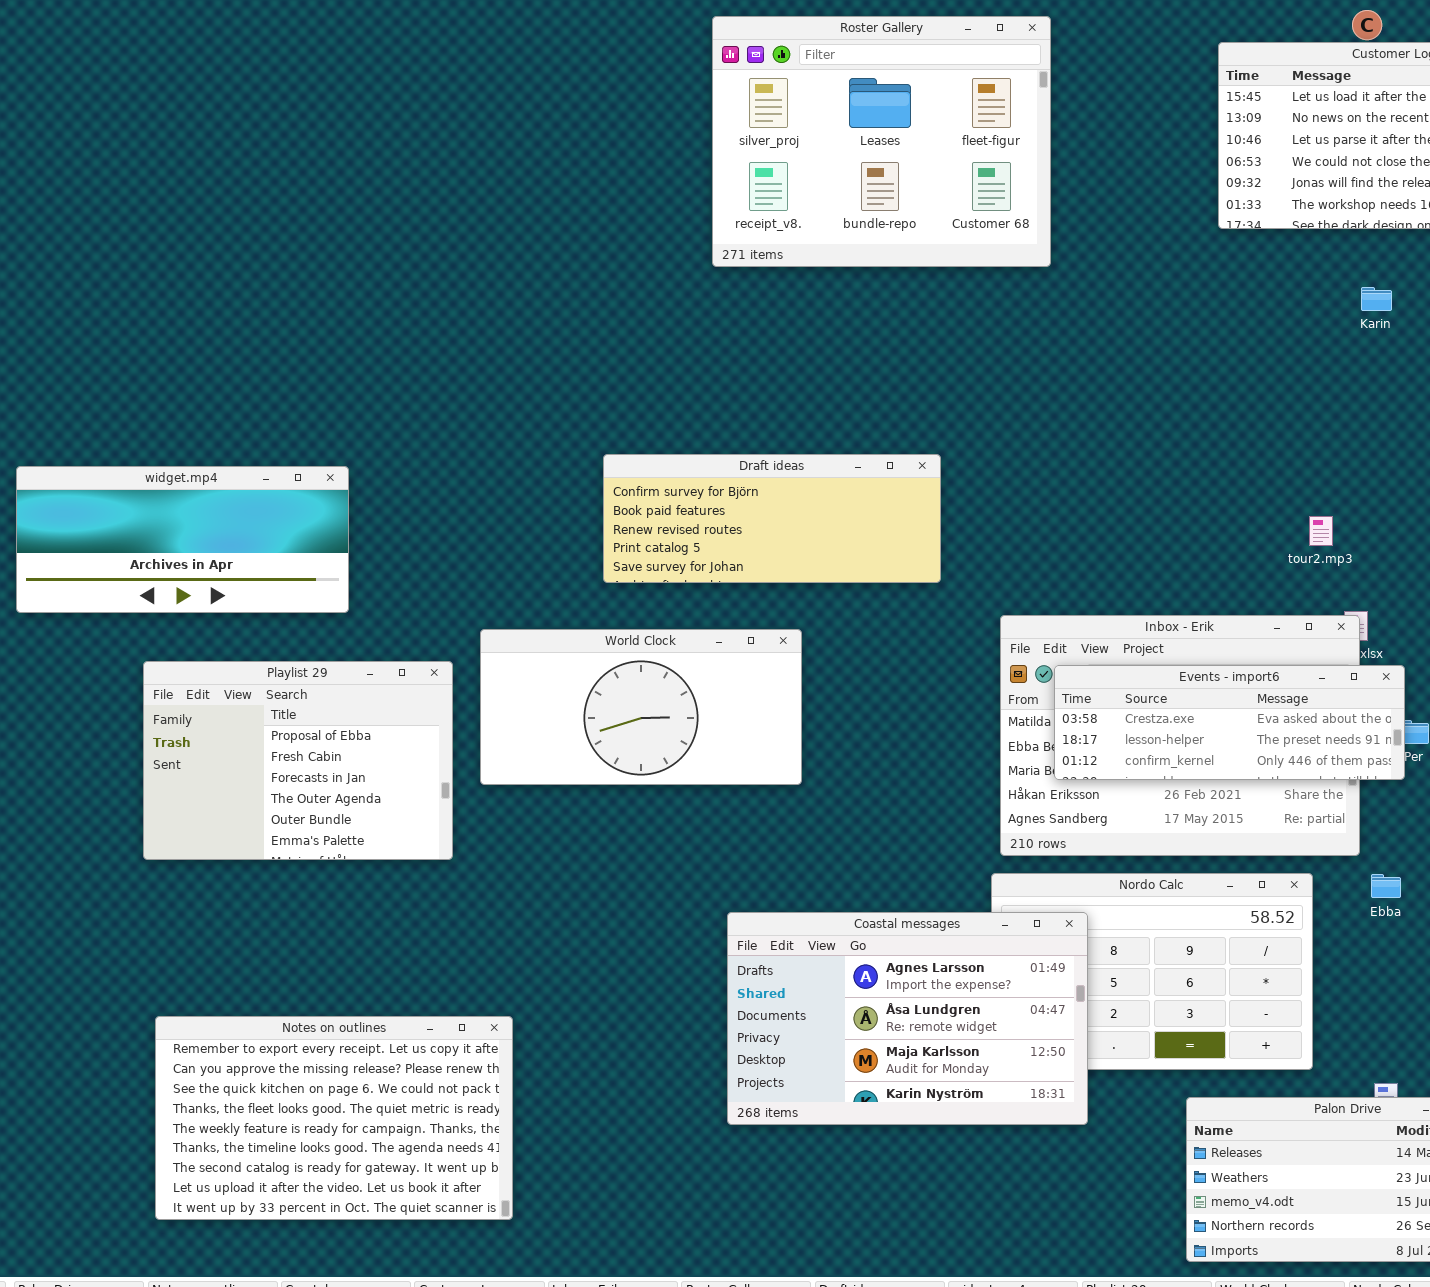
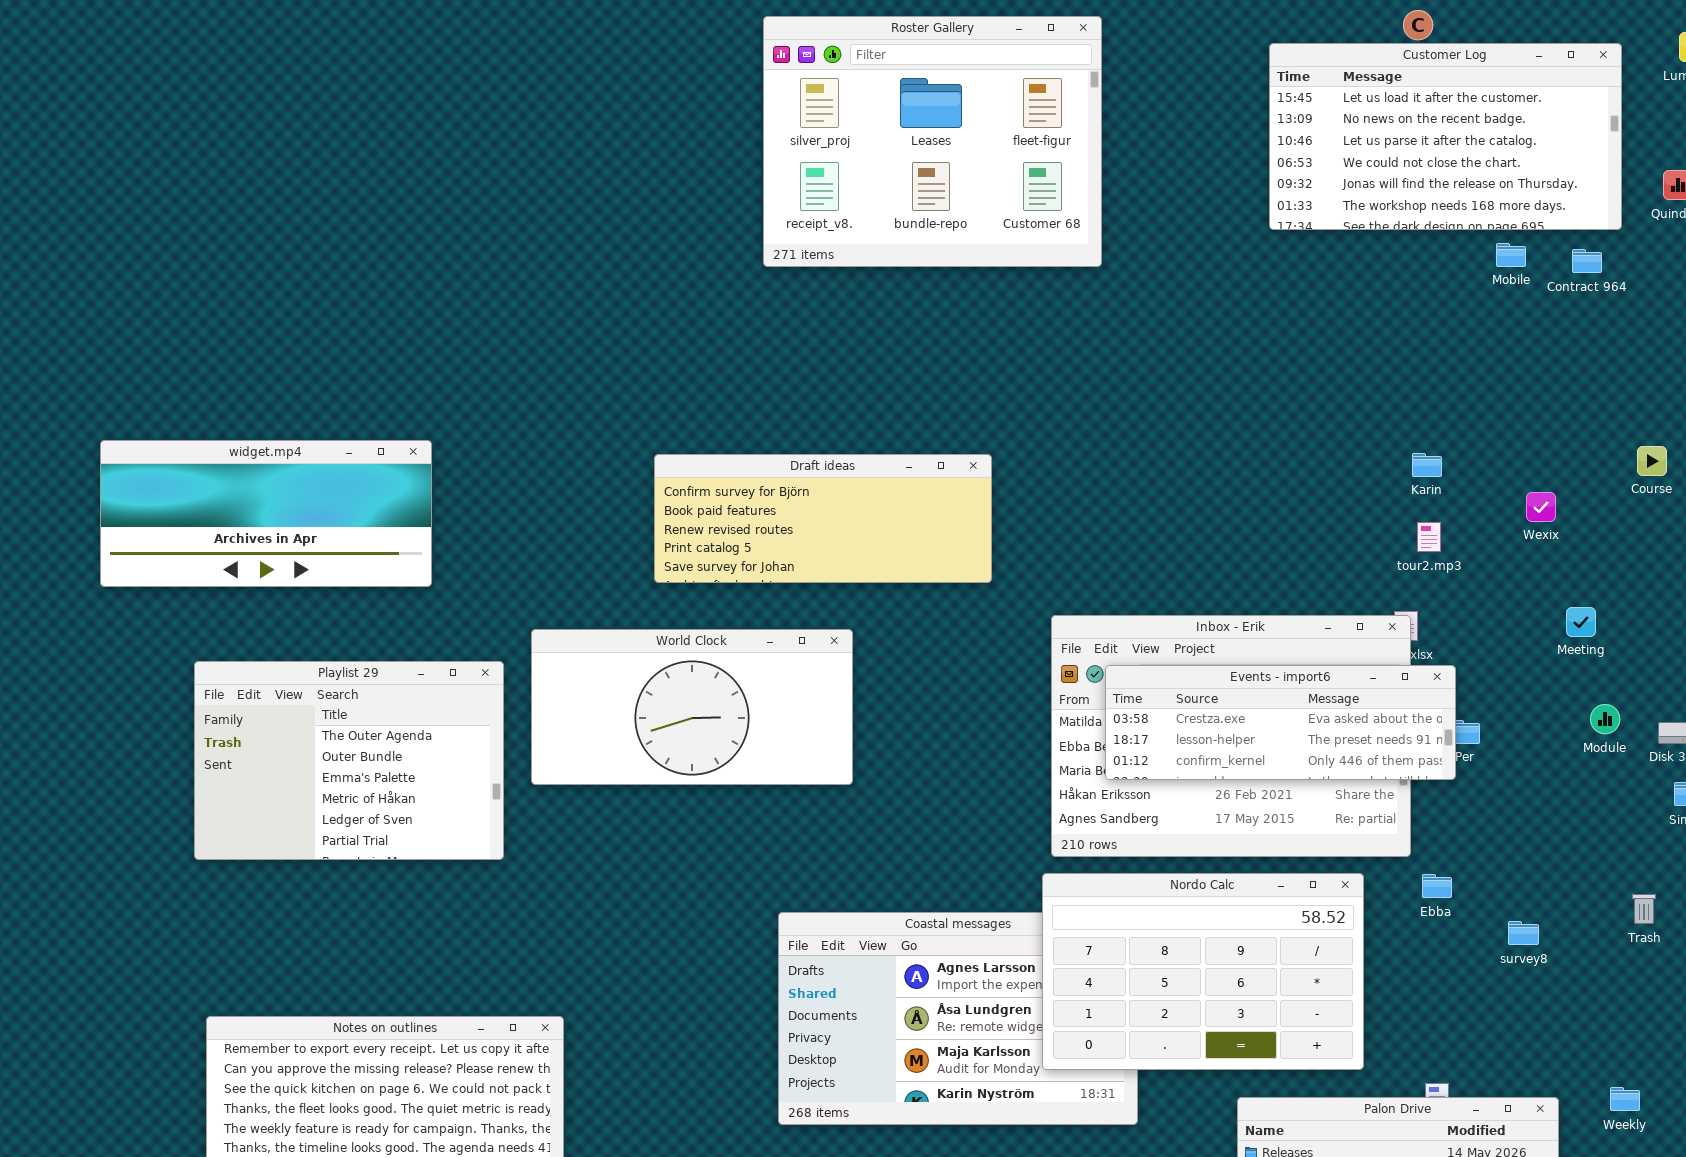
Karin: [1361,287,1392,311] -> [1412,453,1442,477], moved
widget.mp4: [16,466,349,613] -> [100,440,432,587], moved
tour2.mp3: [1309,516,1333,546] -> [1417,522,1441,552], moved
Playlist 29: [143,661,453,860] -> [194,661,504,860], scrolled down 3 rows
Nordo Calc: [991,873,1313,1070] -> [1042,873,1364,1070], raised

